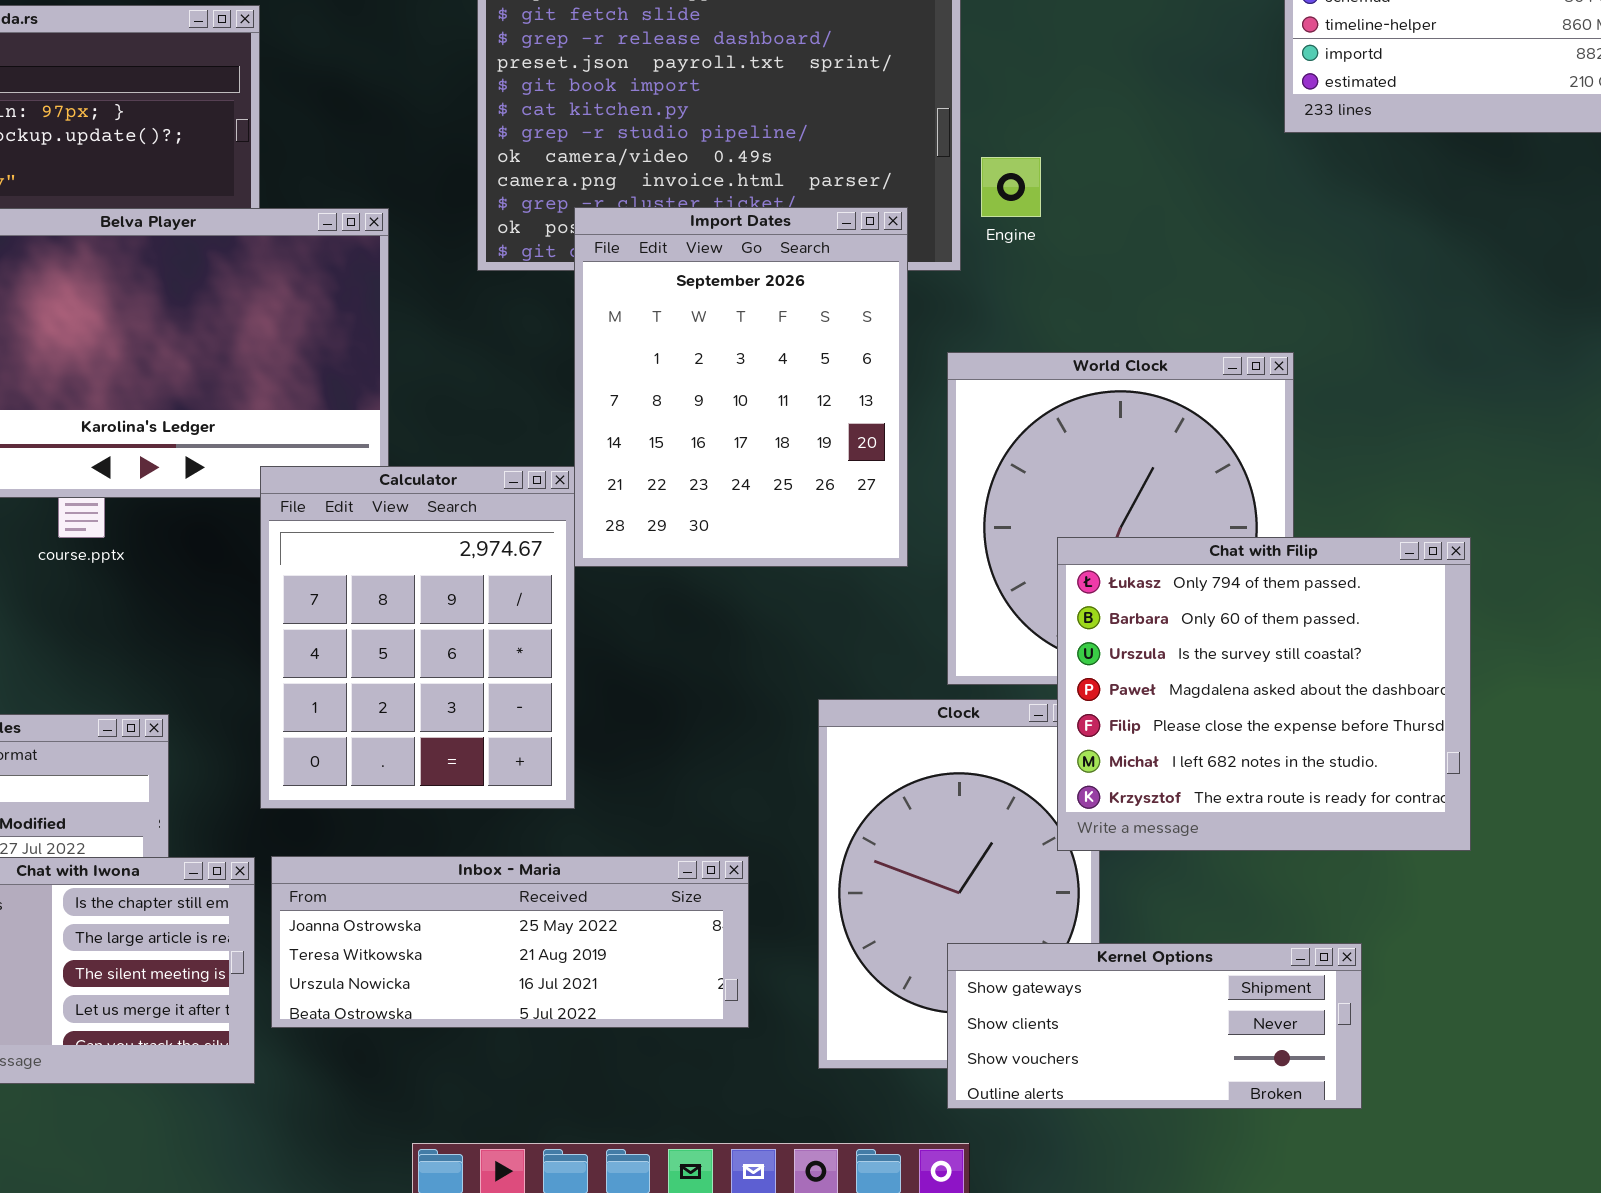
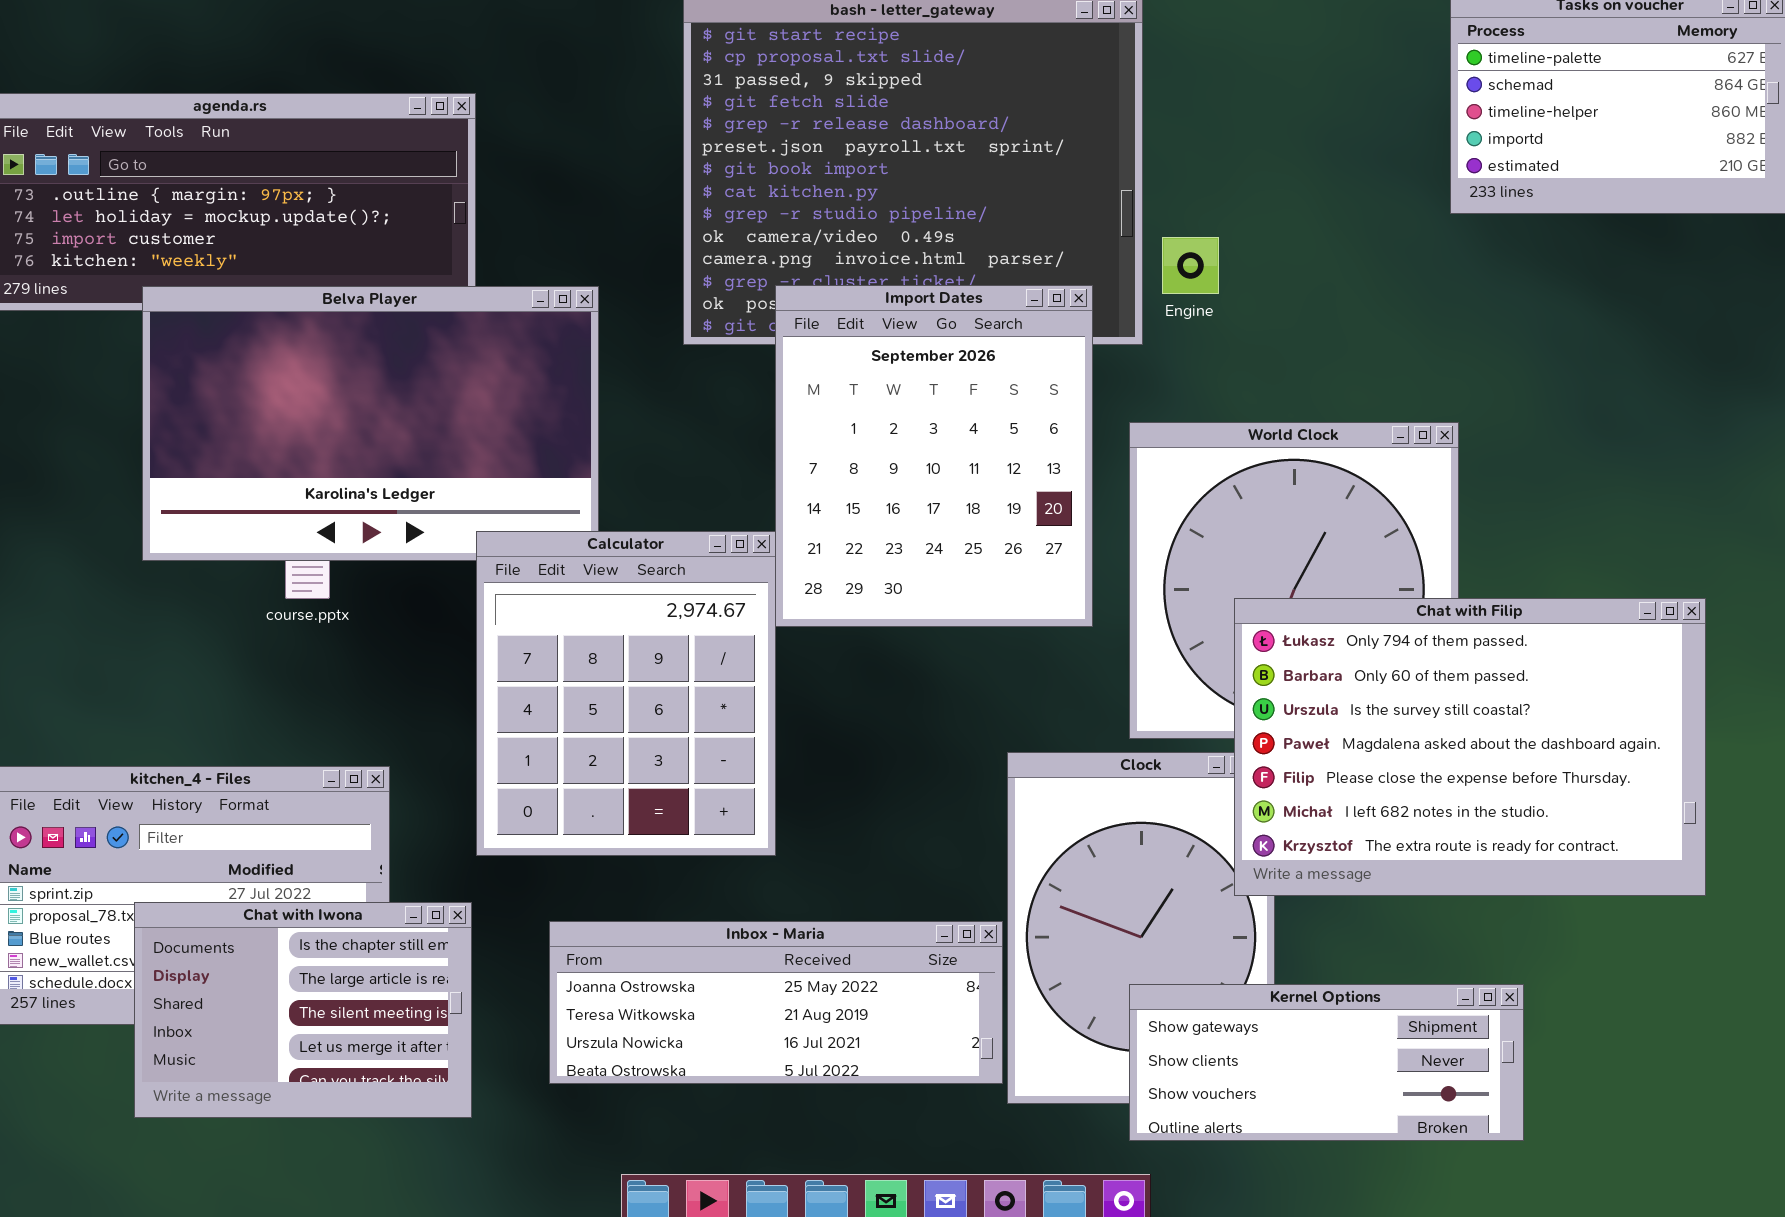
Chat with Filip: [1057,537,1471,851] -> [1234,598,1706,896], resized
Inbox - Maria: [271,856,749,1028] -> [549,921,1003,1084], moved

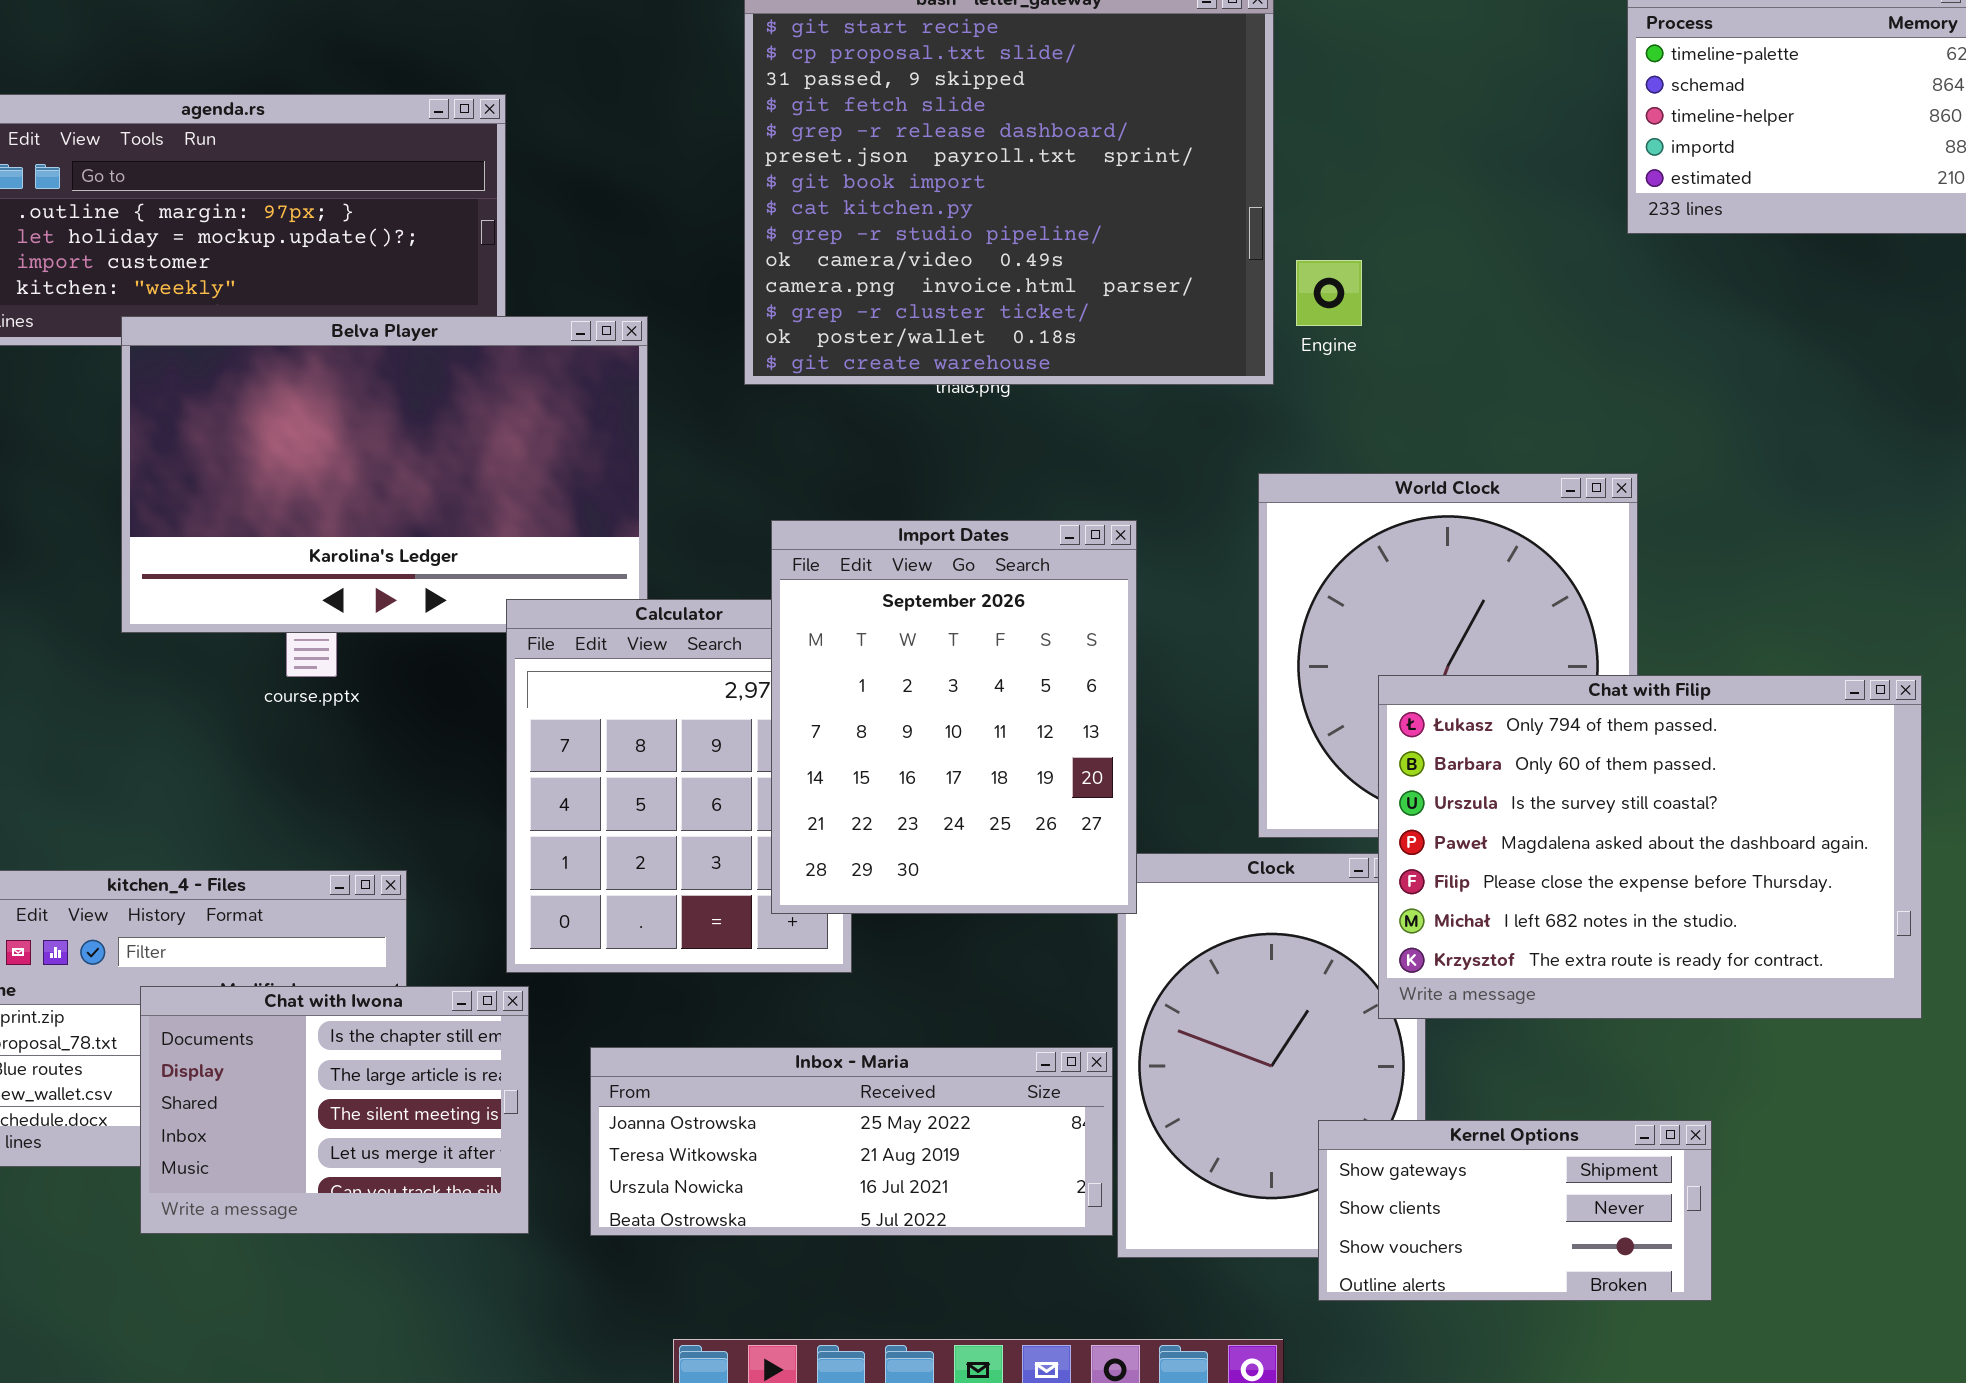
Import Dates: [775,285,1093,627] -> [771,520,1137,914], moved
Chat with Iwona: [134,902,472,1118] -> [140,986,529,1234], moved
Kernel Options: [1129,984,1524,1141] -> [1318,1120,1712,1301], resized

